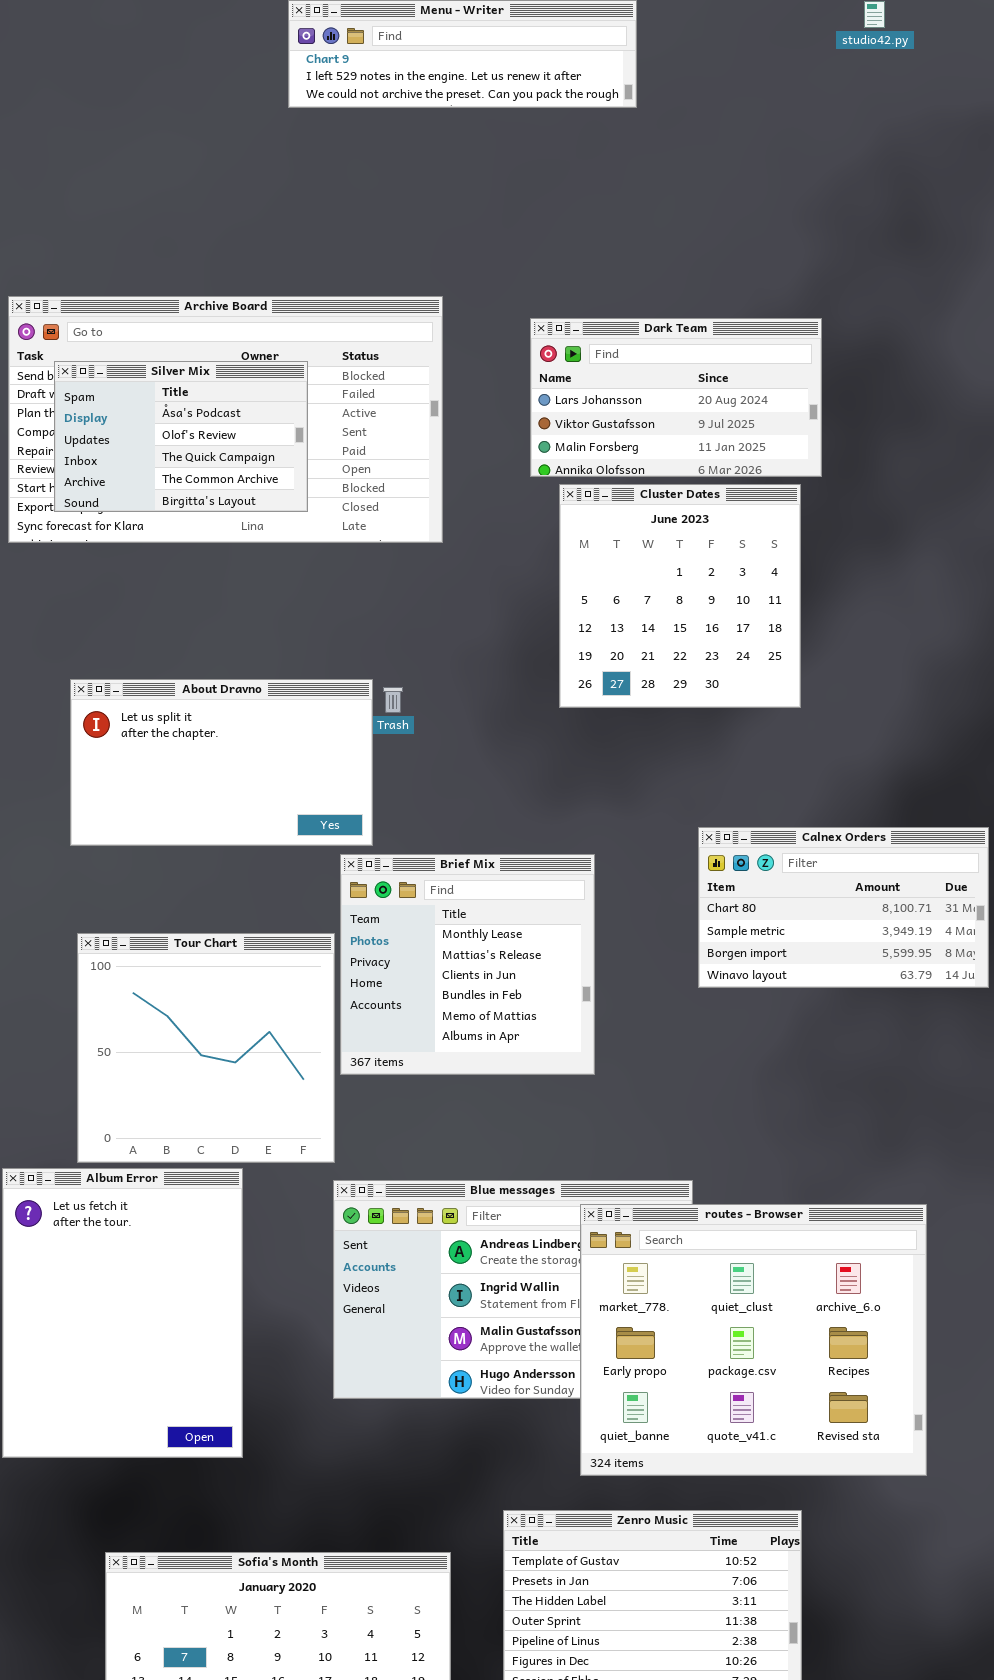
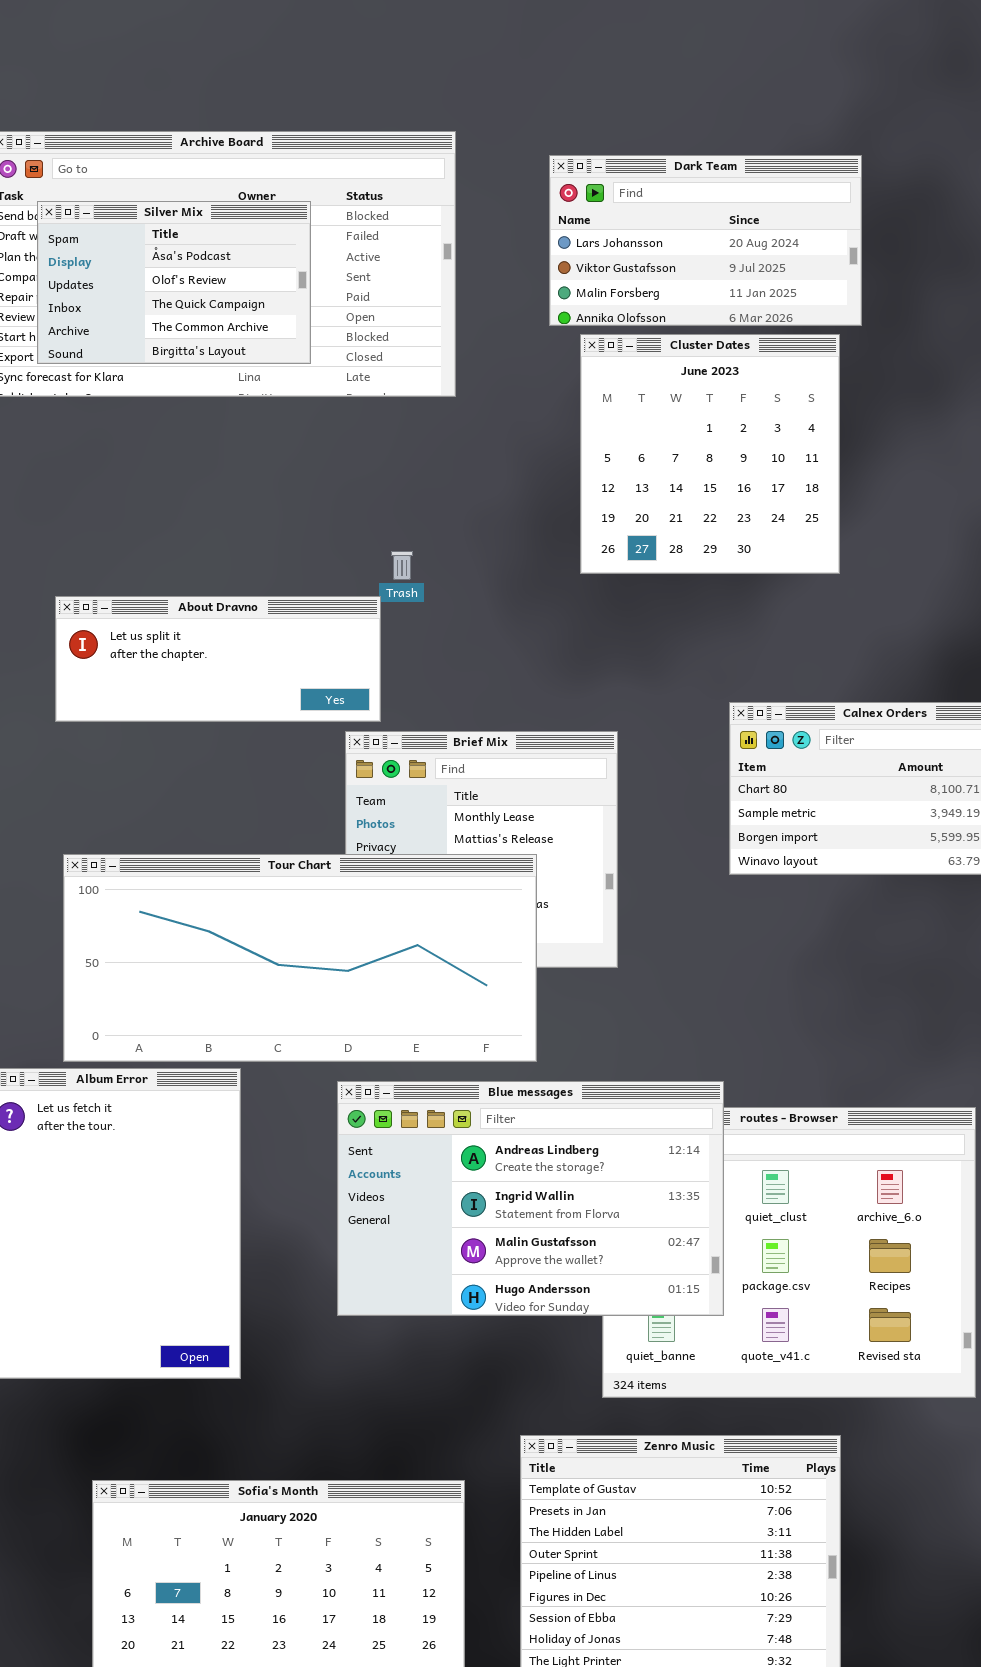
About Dravno: [70,679,373,846] -> [55,596,381,722], resized
Tour Chart: [77,933,335,1163] -> [63,854,537,1062], resized
Blue messages: [333,1180,693,1399] -> [337,1081,724,1316], raised

